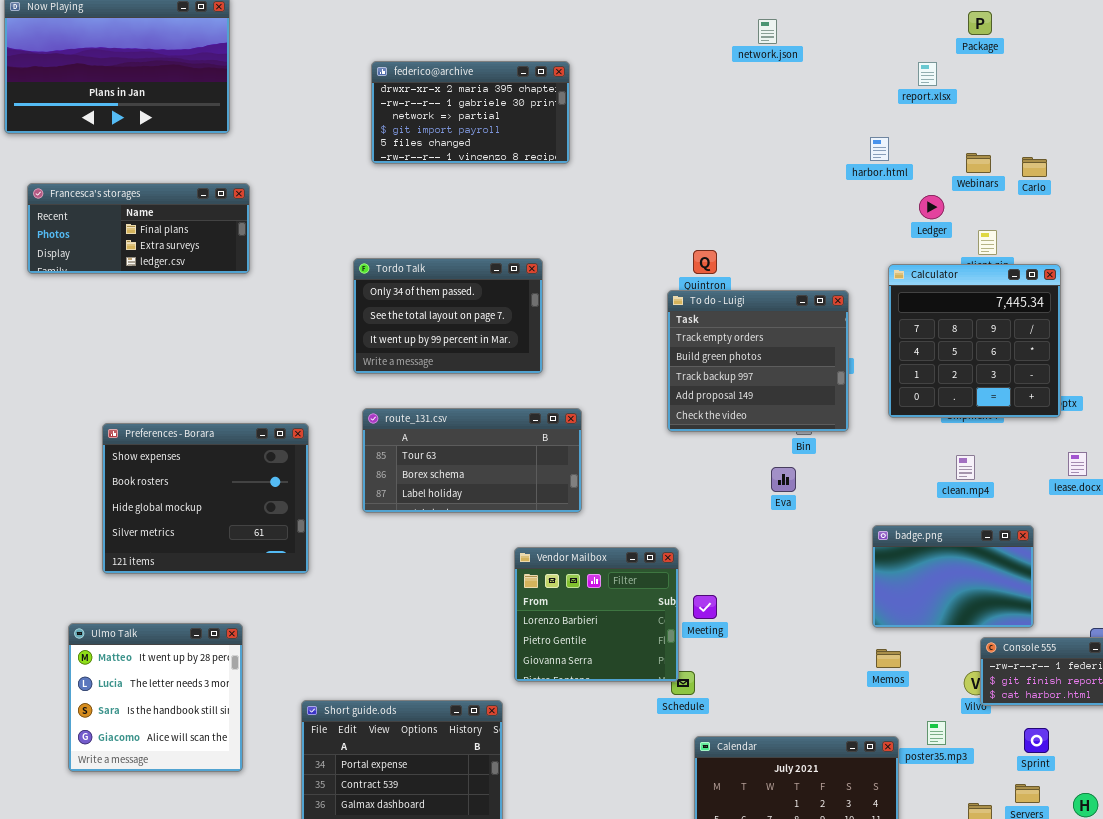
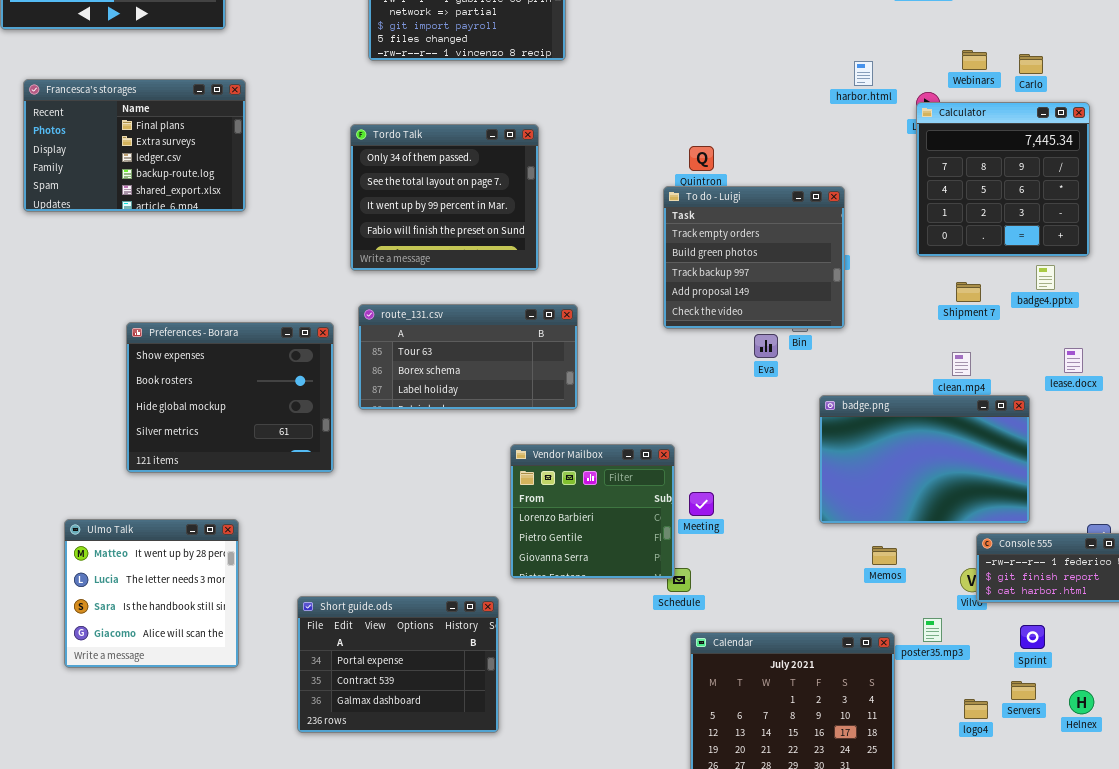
harbor.html: [870,137,889,161] -> [854,61,873,86], moved
Francesca's storages: [27,183,250,274] -> [23,79,246,212], resized
Tordo Talk: [353,258,543,374] -> [350,124,539,271], resized
Calculator: [888,264,1061,418] -> [916,102,1090,257], moved
Preferences - Borara: [102,423,309,574] -> [126,322,334,473], moved
Eva: [771,467,796,492] -> [754,334,778,358], moved
badge.png: [872,525,1034,628] -> [819,395,1030,524], resized

